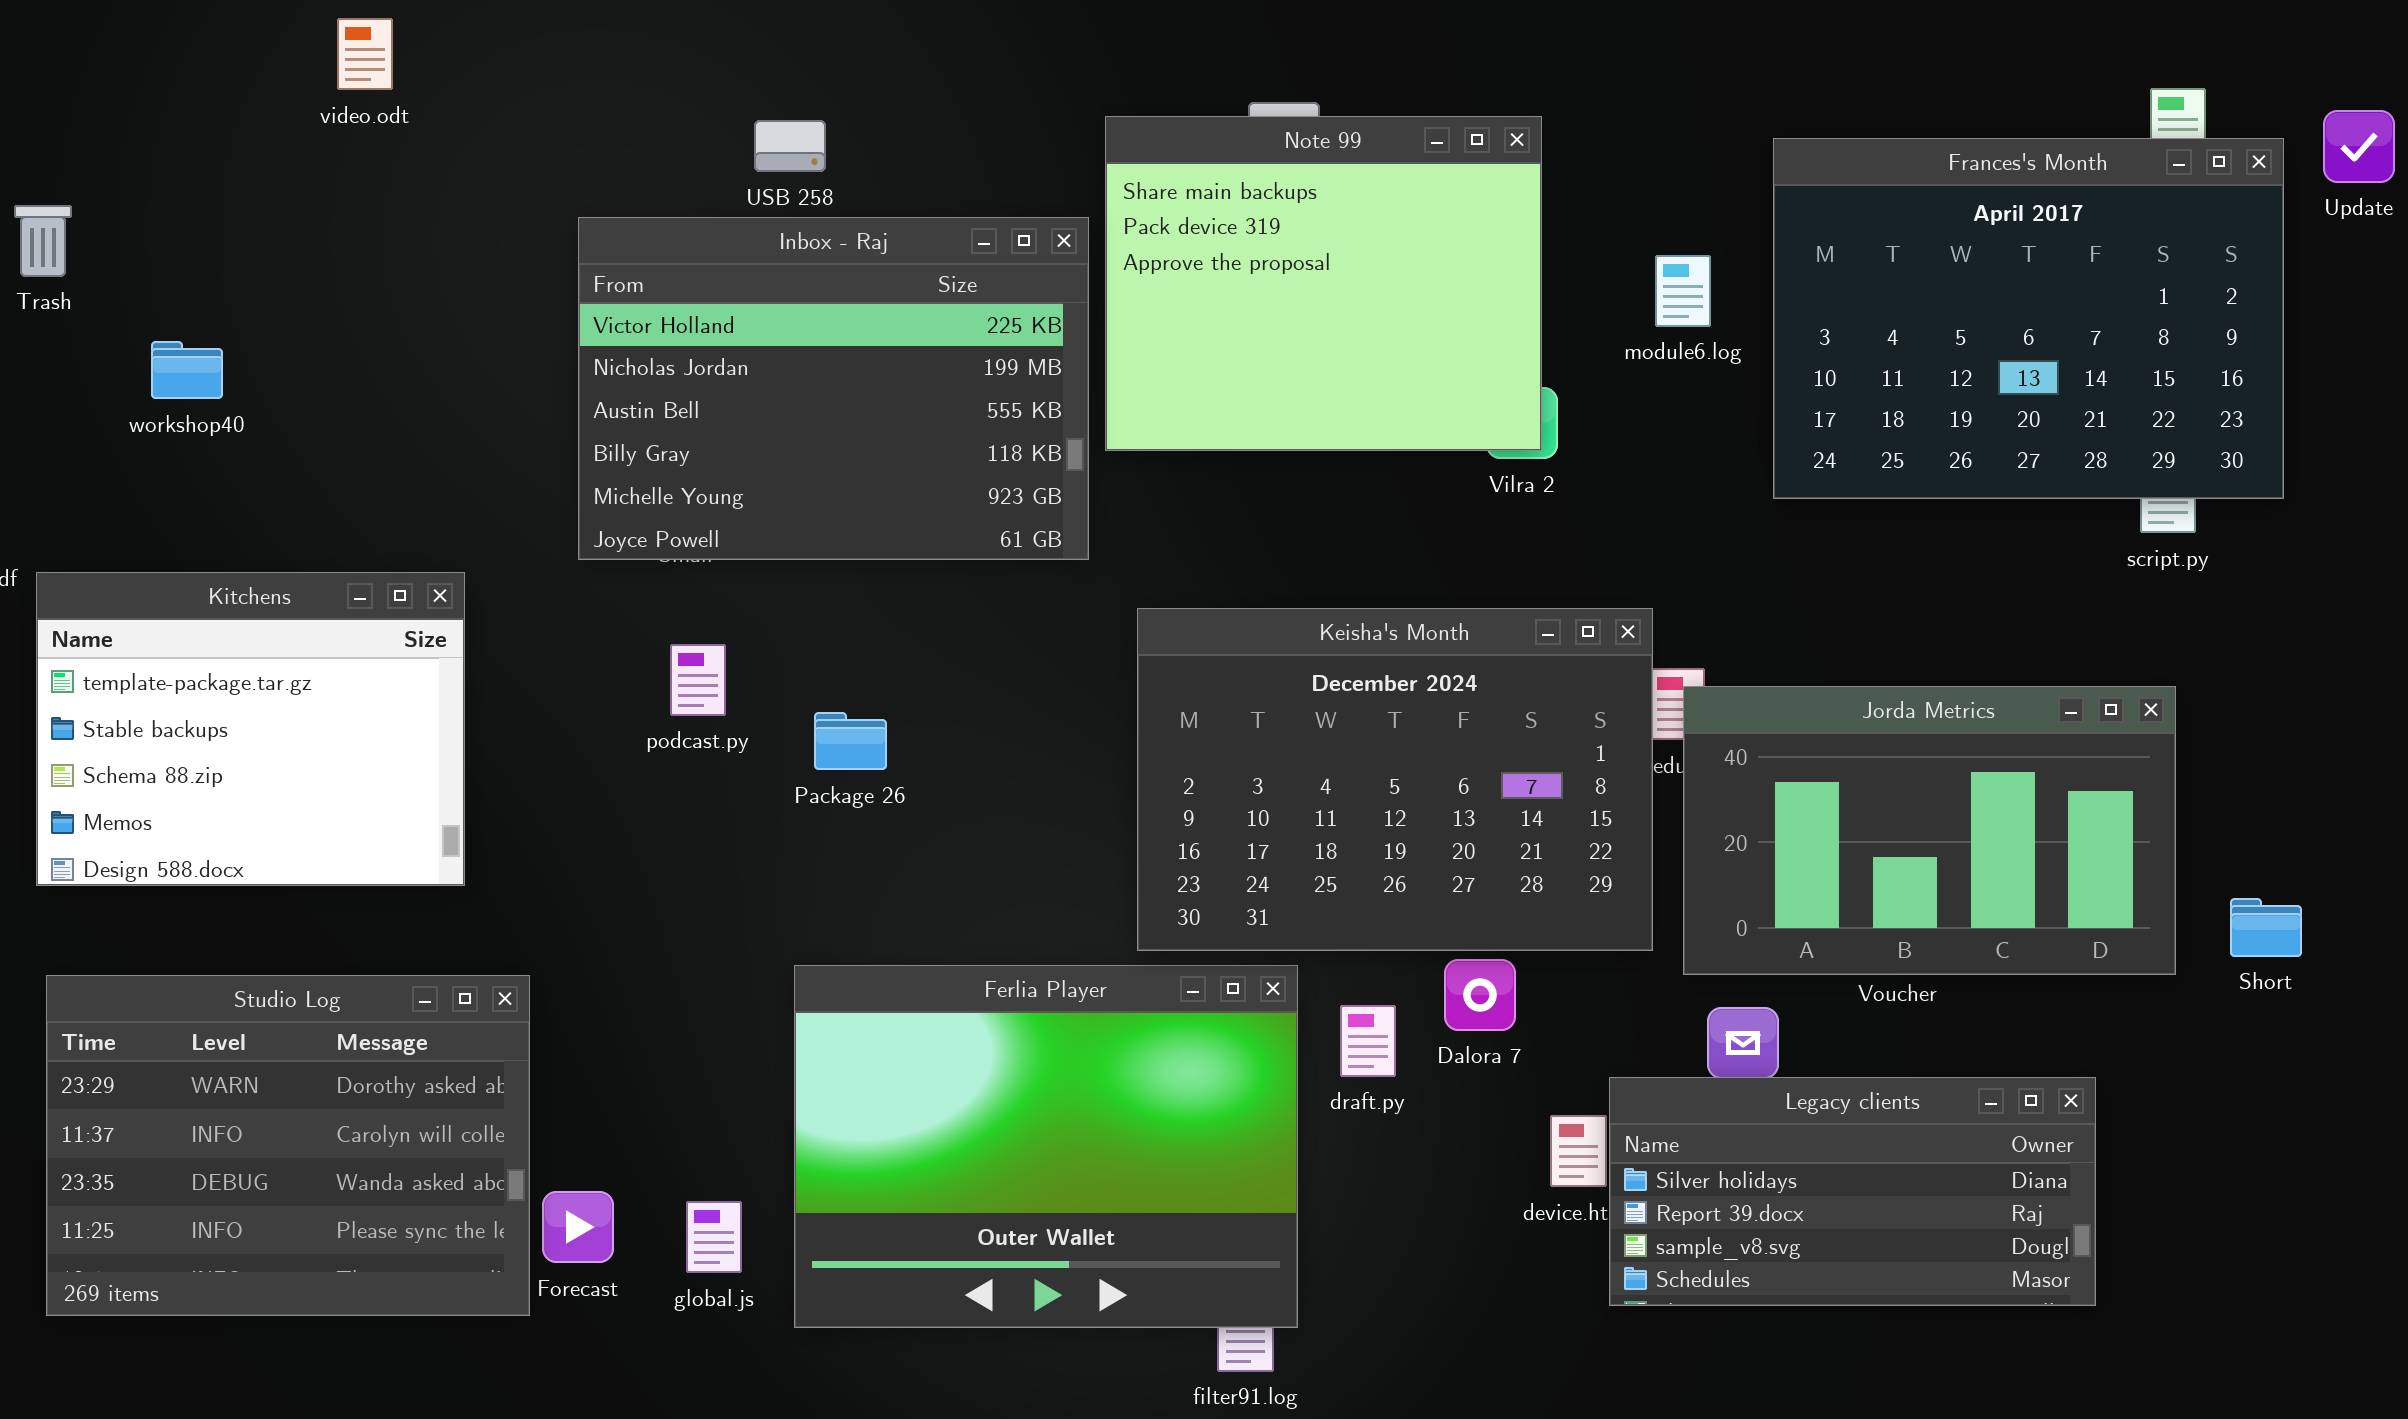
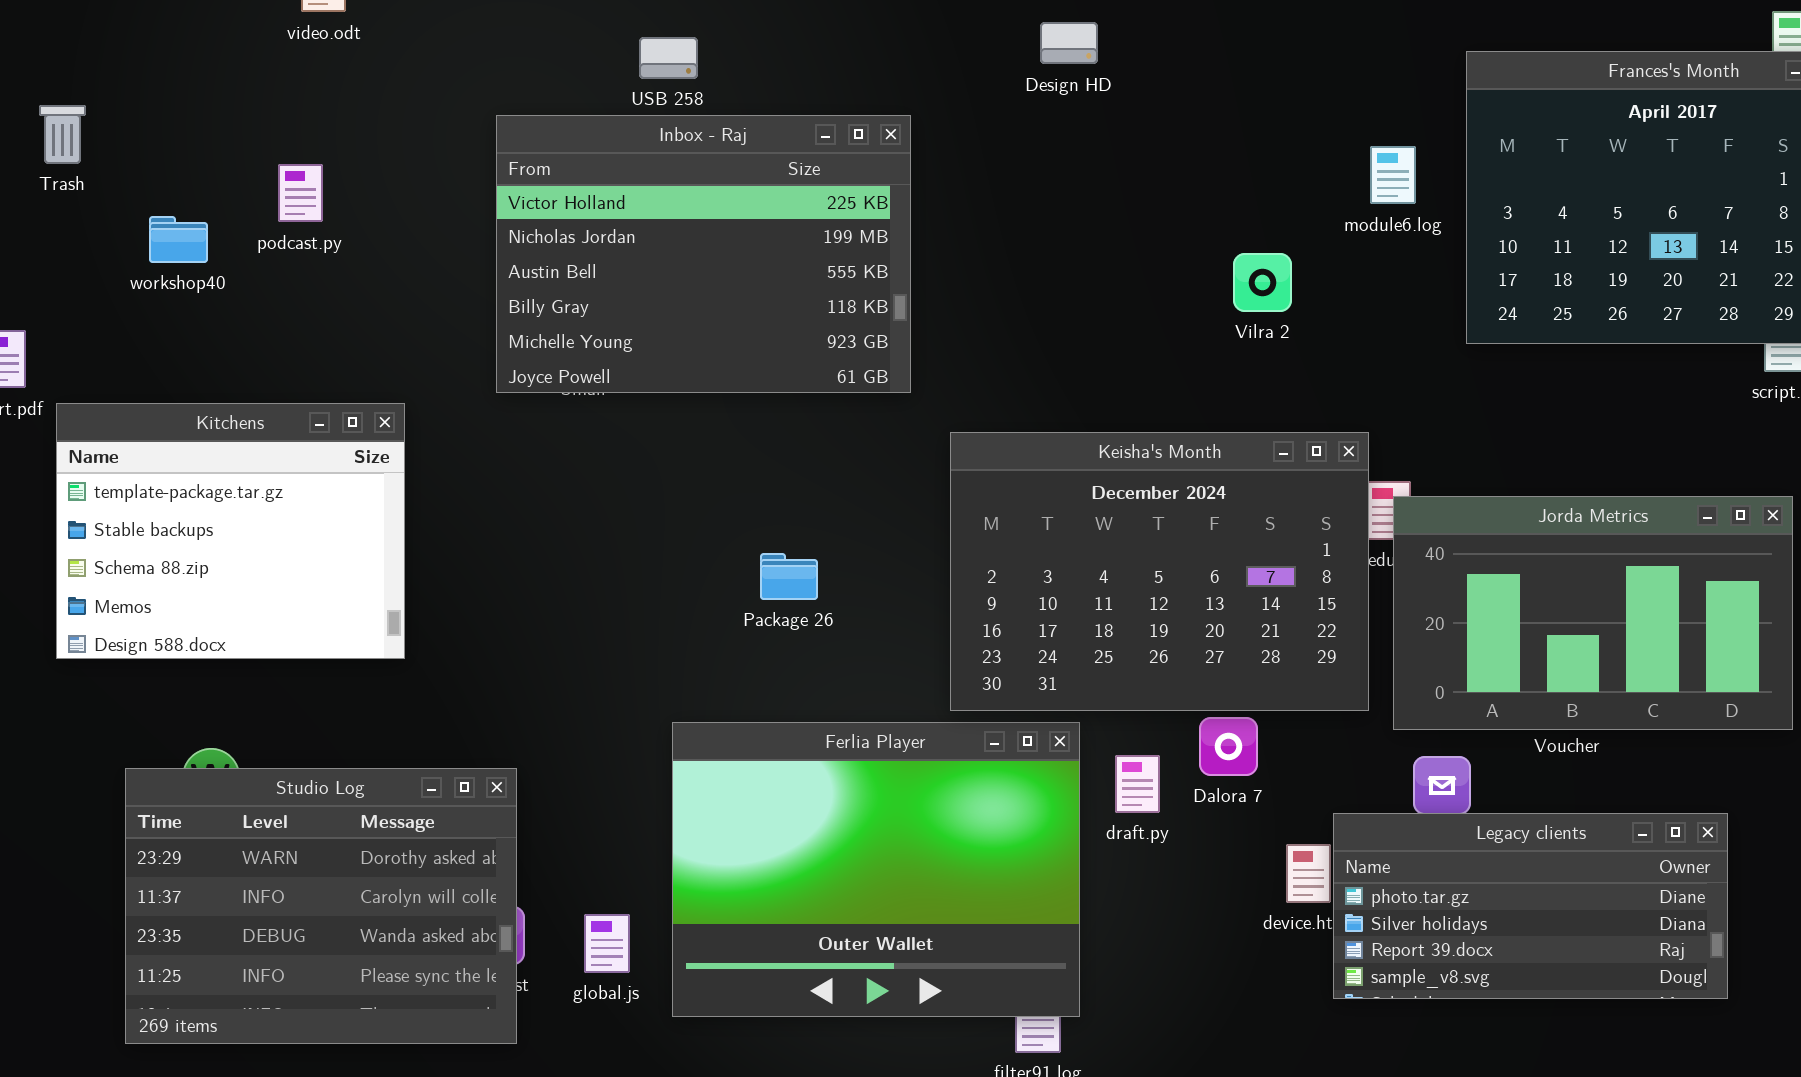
Note 99: [1105,116,1542,451] -> none, closed
podcast.py: [670,644,726,716] -> [278,164,323,222], moved
Package 26: [814,712,887,770] -> [760,553,818,600], moved
Studio Log: [46,975,530,1316] -> [125,768,517,1044], moved
Legacy clients: [1609,1077,2096,1306] -> [1333,813,1728,999], scrolled up 1 row

